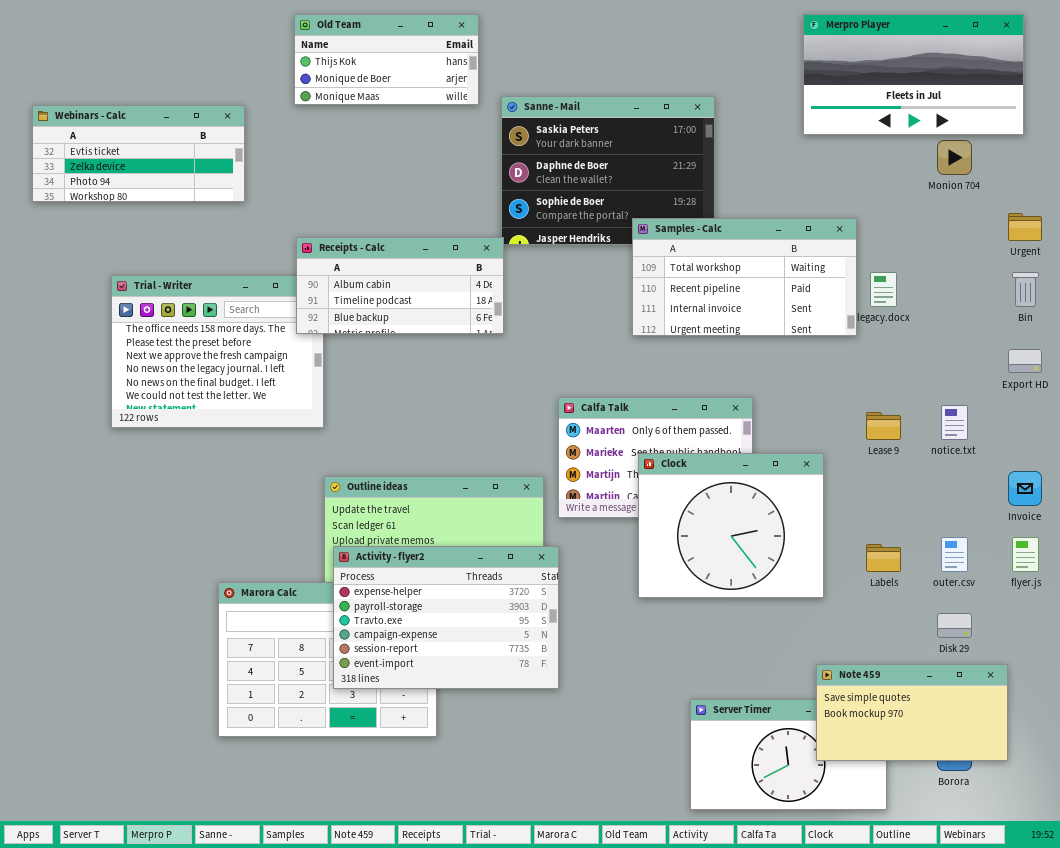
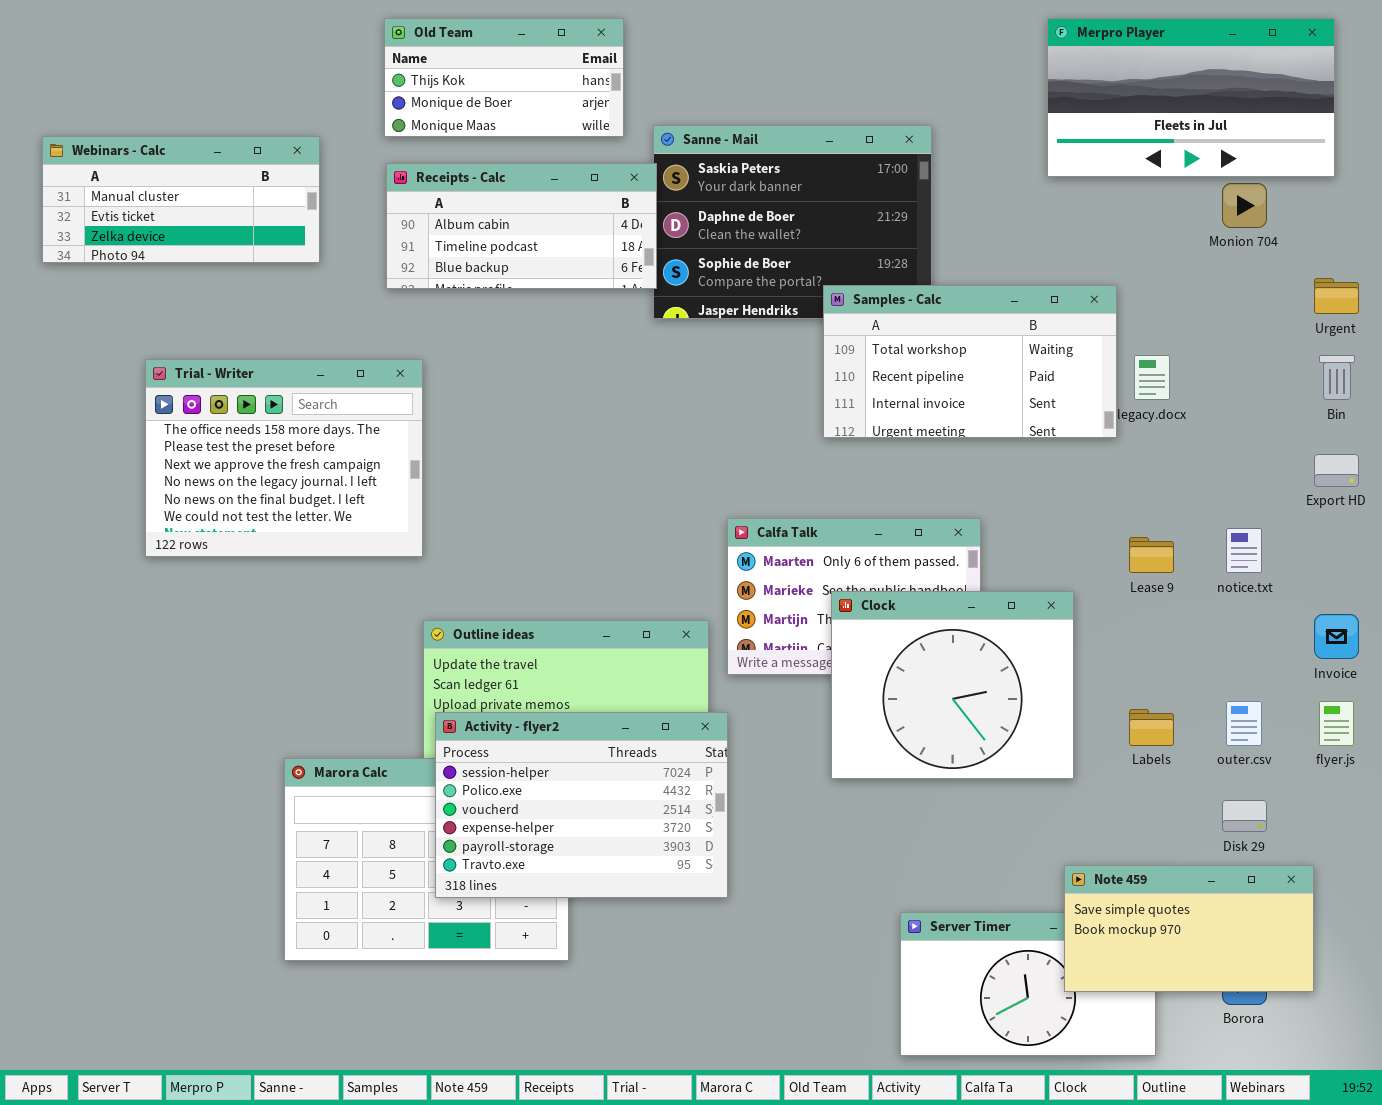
Webinars - Calc: [32,105,245,202] -> [42,136,320,263], scrolled up 1 row
Receipts - Calc: [296,237,504,334] -> [386,163,657,289], moved
Activity - flyer2: [333,546,559,689] -> [435,712,728,898], scrolled up 3 rows

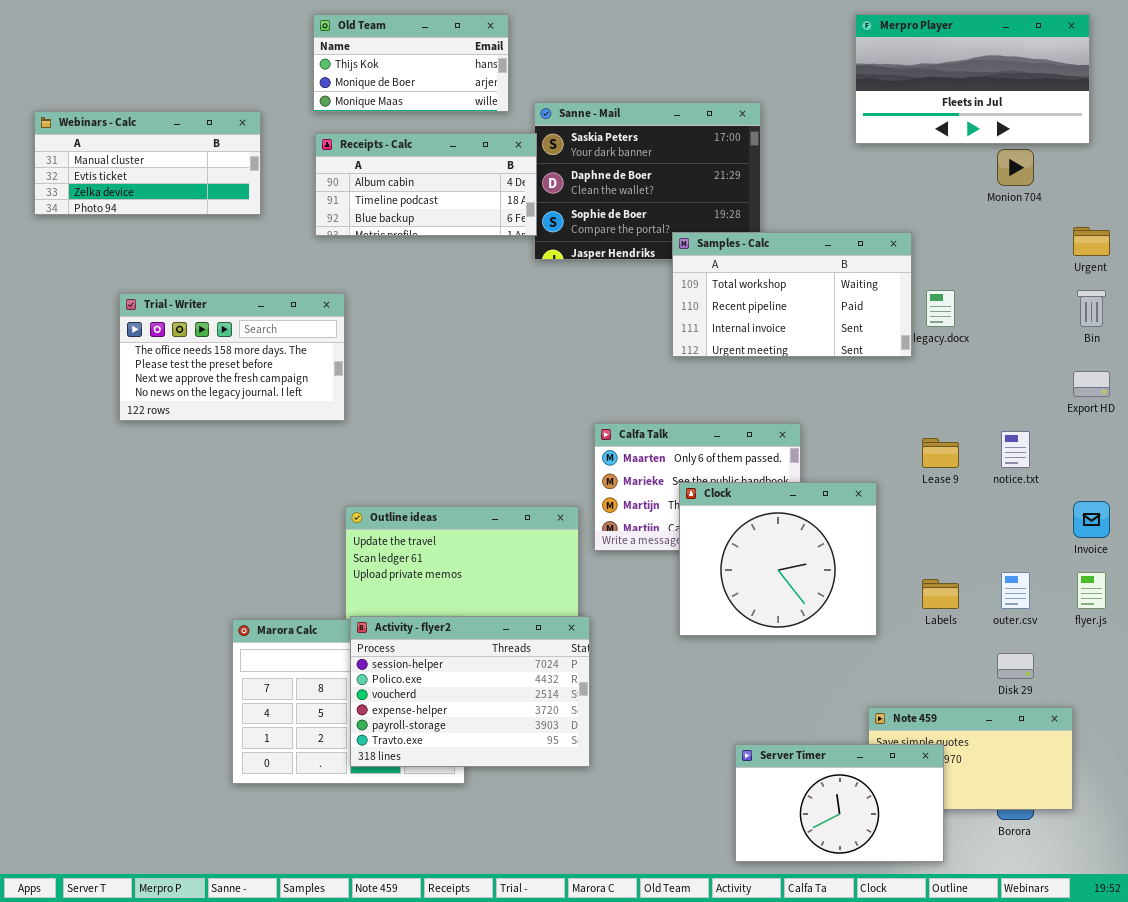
Trial - Writer: [145,359,423,557] -> [119,293,345,421], resized
Activity - flyer2: [435,712,728,898] -> [350,616,590,767], moved
Server Timer: [900,912,1156,1056] -> [735,744,944,862], raised

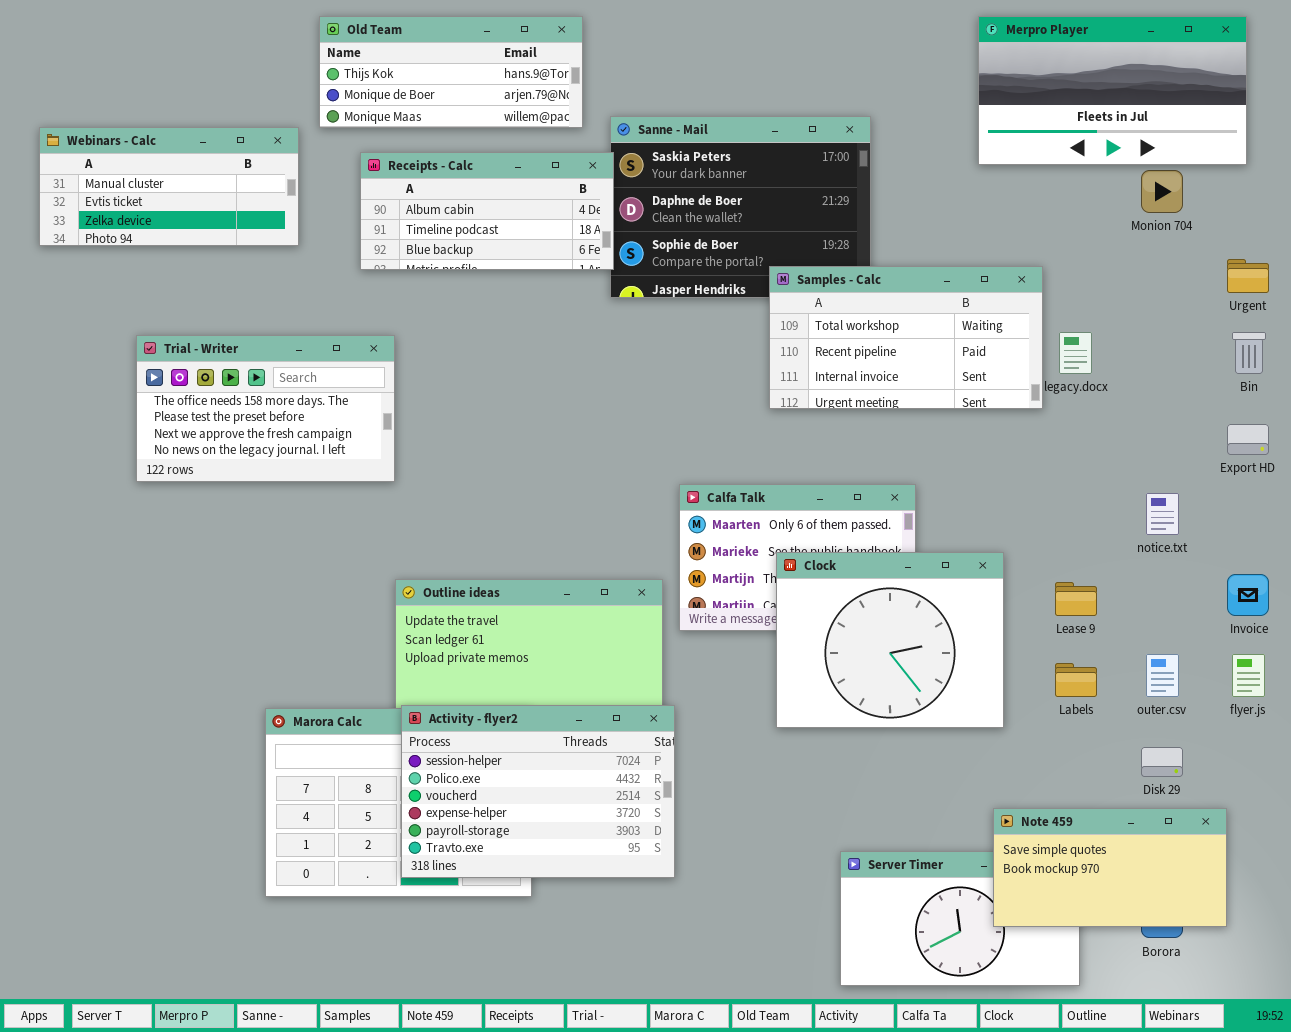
Old Team: [313,14,509,112] -> [319,16,583,128], resized
Lease 9: [922,438,959,468] -> [1055,582,1097,616], moved
Note 459: [868,707,1073,810] -> [993,808,1227,927], raised

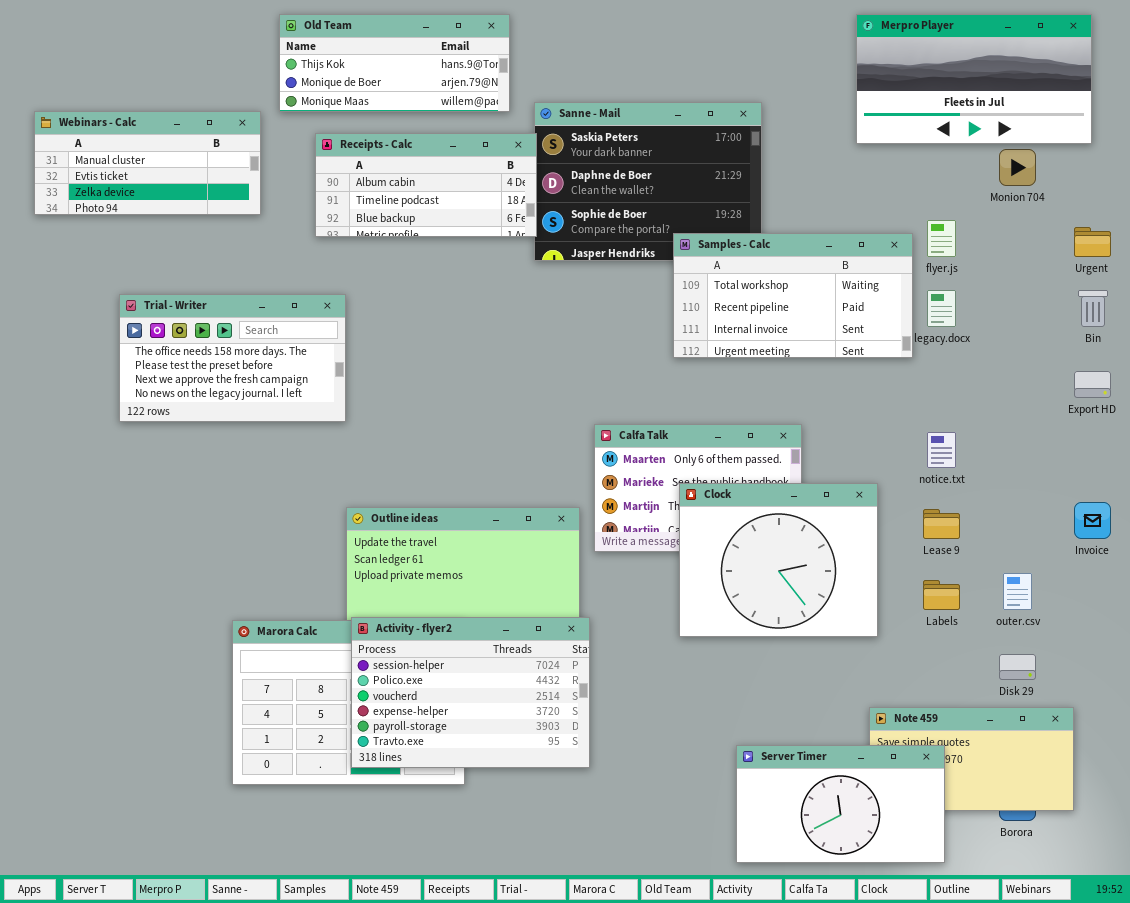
notice.txt: [1146,493,1179,535] -> [927,432,956,468], moved
flyer.js: [1232,654,1265,697] -> [927,220,956,257], moved
Server Timer: [840,851,1080,986] -> [736,745,945,863], raised

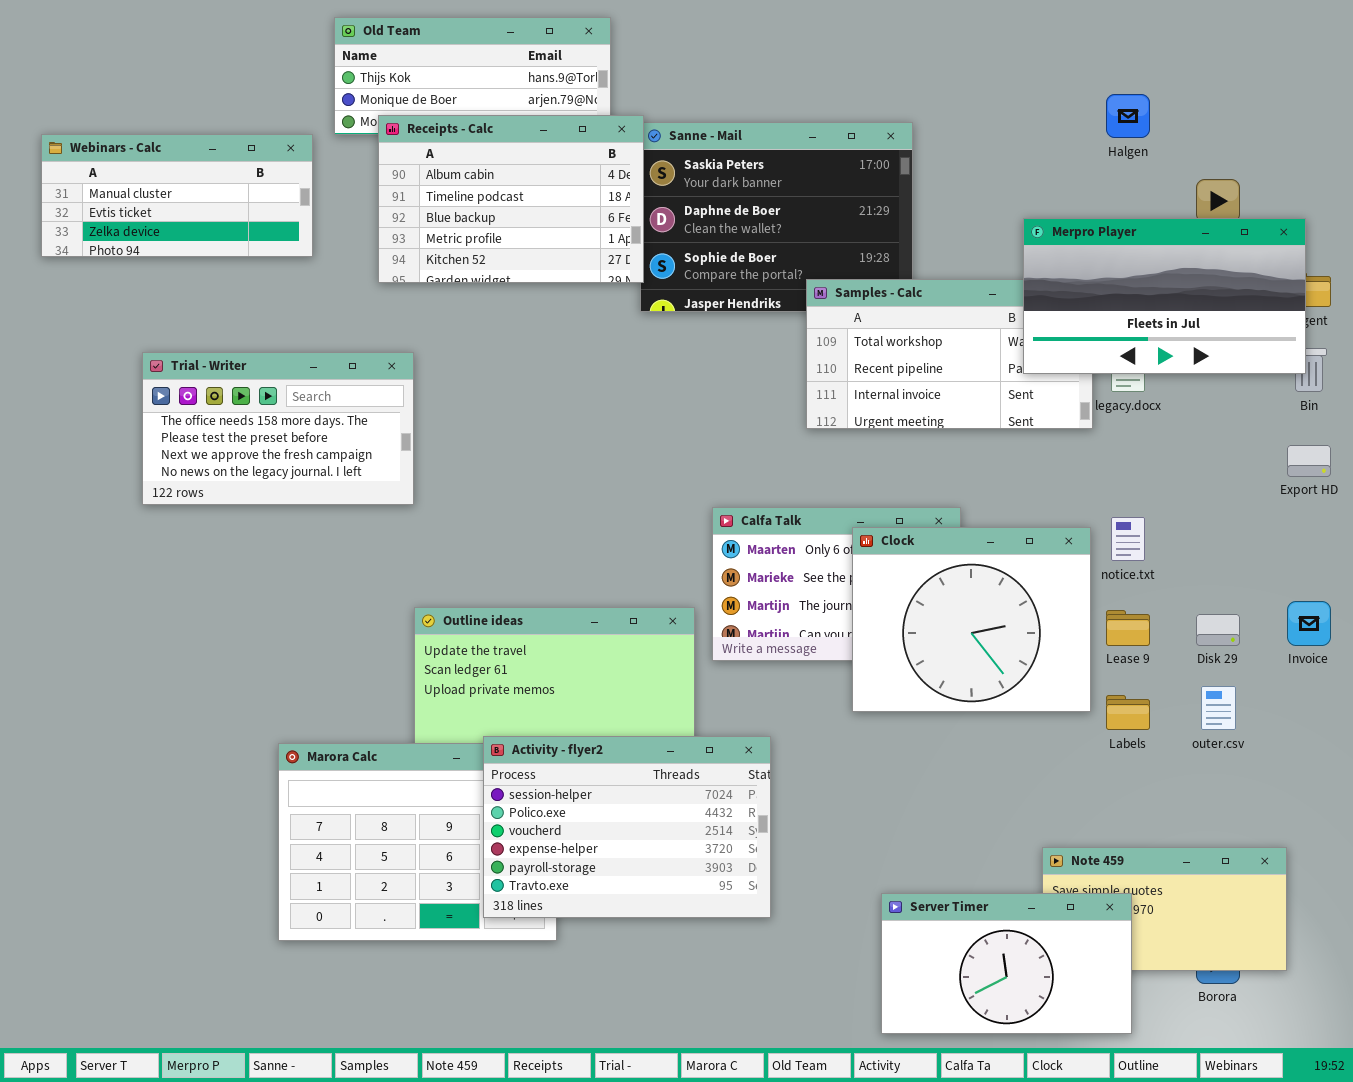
Merpro Player: [856,14,1092,144] -> [1023,218,1306,374], moved
Receipts - Calc: [315,133,537,237] -> [378,115,644,283], resized
Clock: [679,483,878,637] -> [852,527,1091,712], moved
Activity - flyer2: [351,617,590,768] -> [483,736,771,918], moved
Disk 29: [999,654,1036,680] -> [1196,614,1240,646], moved

